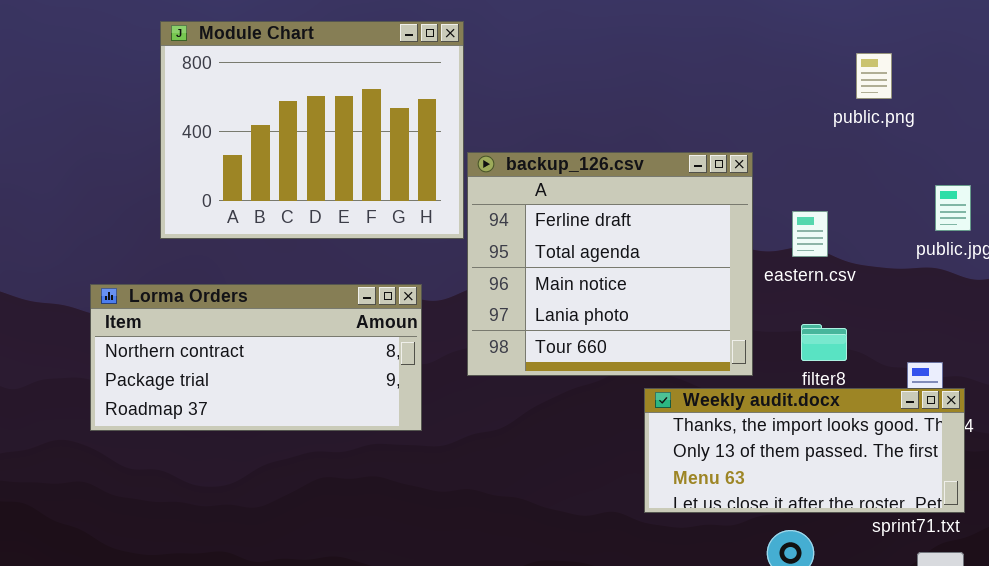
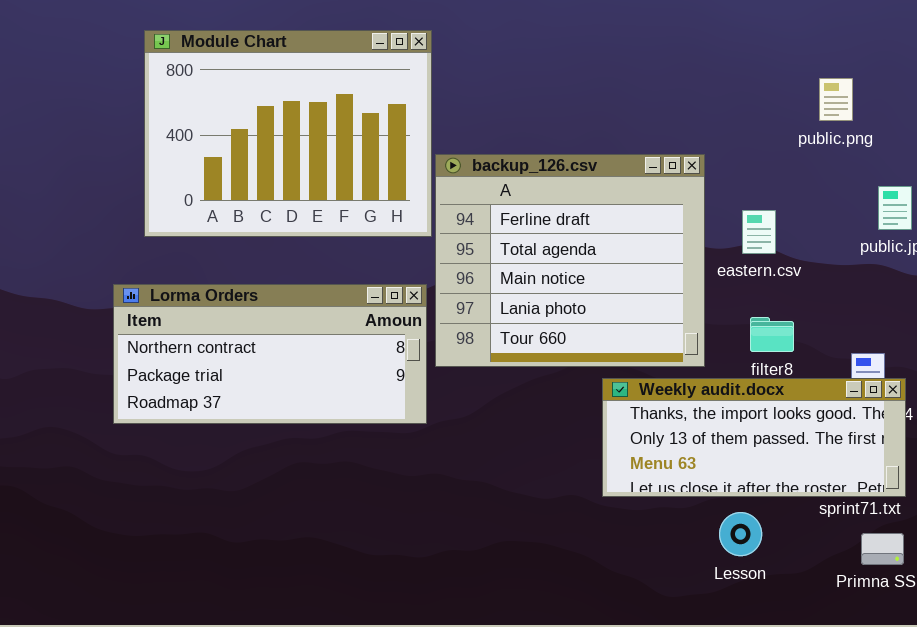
public.png: [856,53,892,99] -> [819,78,853,121], moved
Lorma Orders: [90,284,422,431] -> [113,284,427,424], moved

